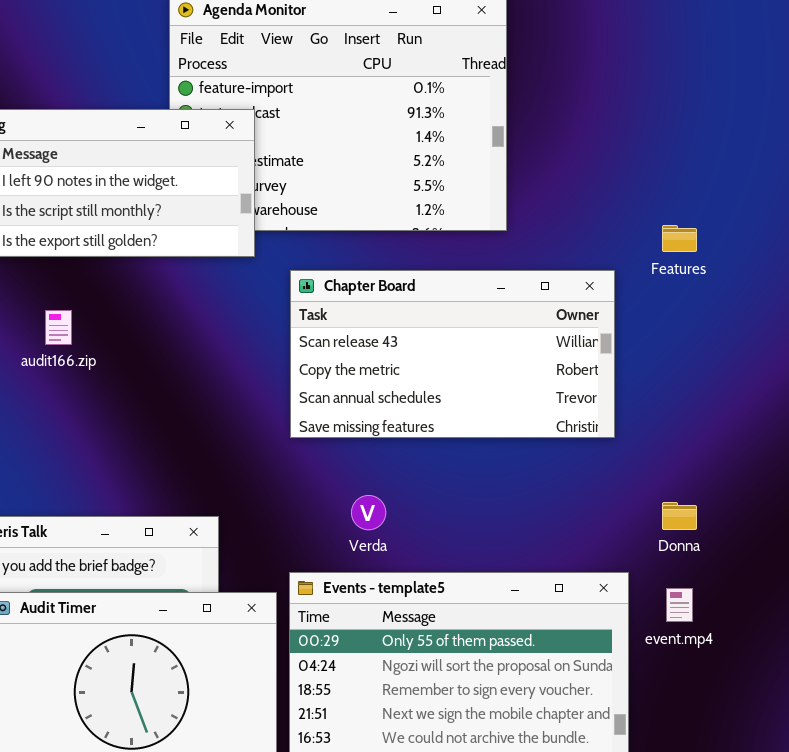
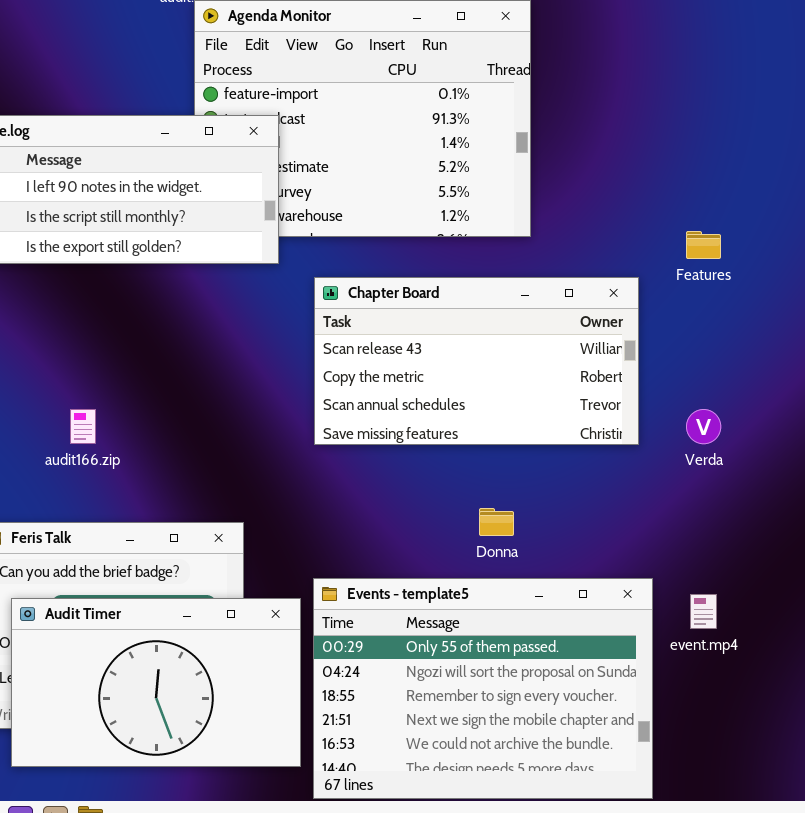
audit166.zip: [45,310,72,345] -> [70,409,96,444], moved
Verda: [351,495,386,530] -> [686,409,721,444], moved
Donna: [662,502,697,530] -> [479,508,514,536], moved

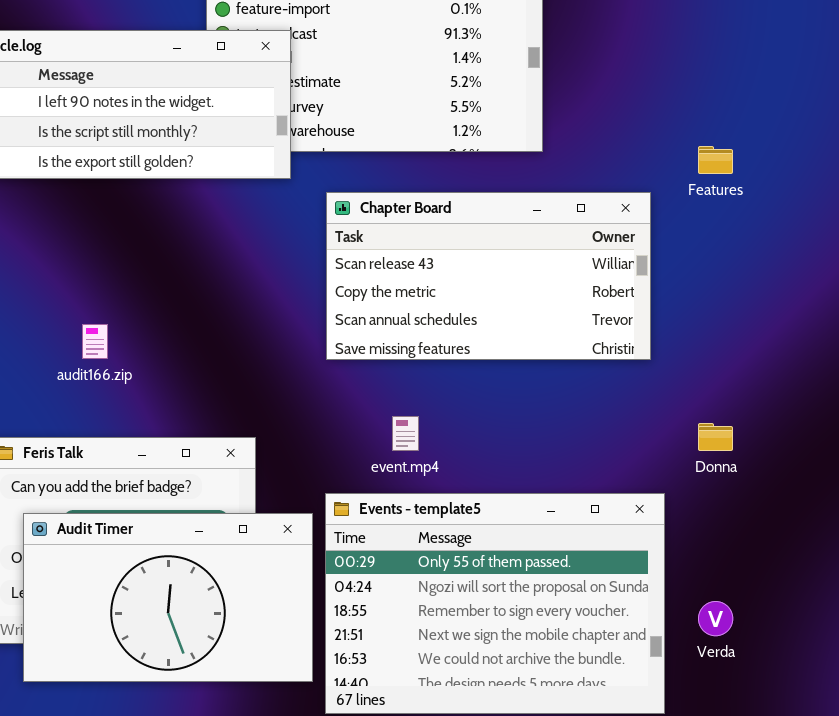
Verda: [686,409,721,444] -> [698,601,733,636], moved
Donna: [479,508,514,536] -> [698,423,733,451], moved
event.mp4: [690,594,717,629] -> [392,416,419,451], moved

